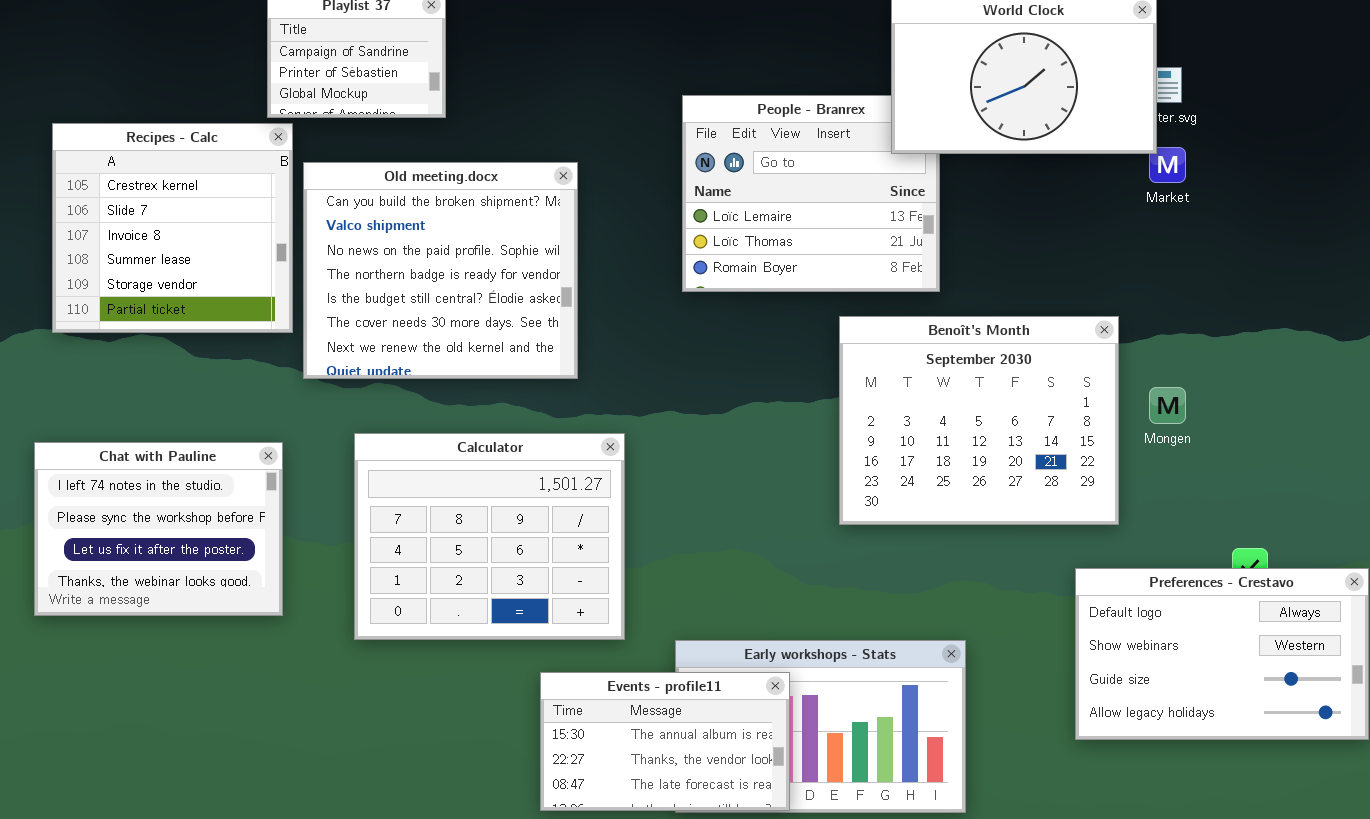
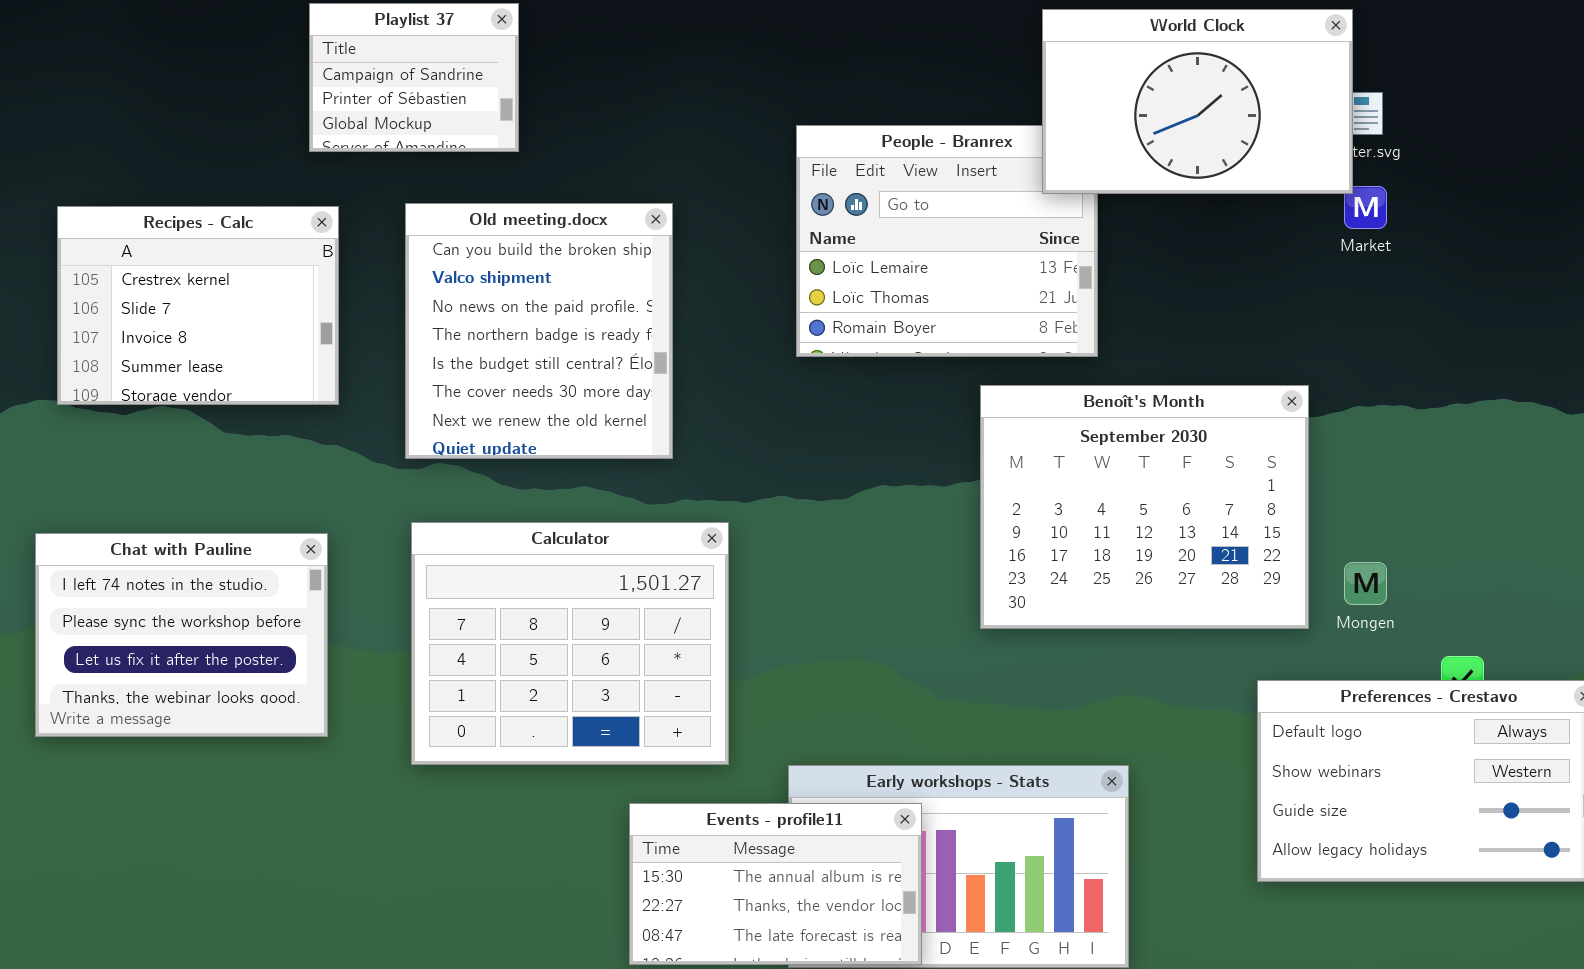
Recipes - Calc: [52,123,293,333] -> [57,206,339,405], resized
Old meeting.docx: [303,162,578,379] -> [405,203,673,459], resized
Mongen: [1149,387,1186,424] -> [1344,562,1387,605], moved

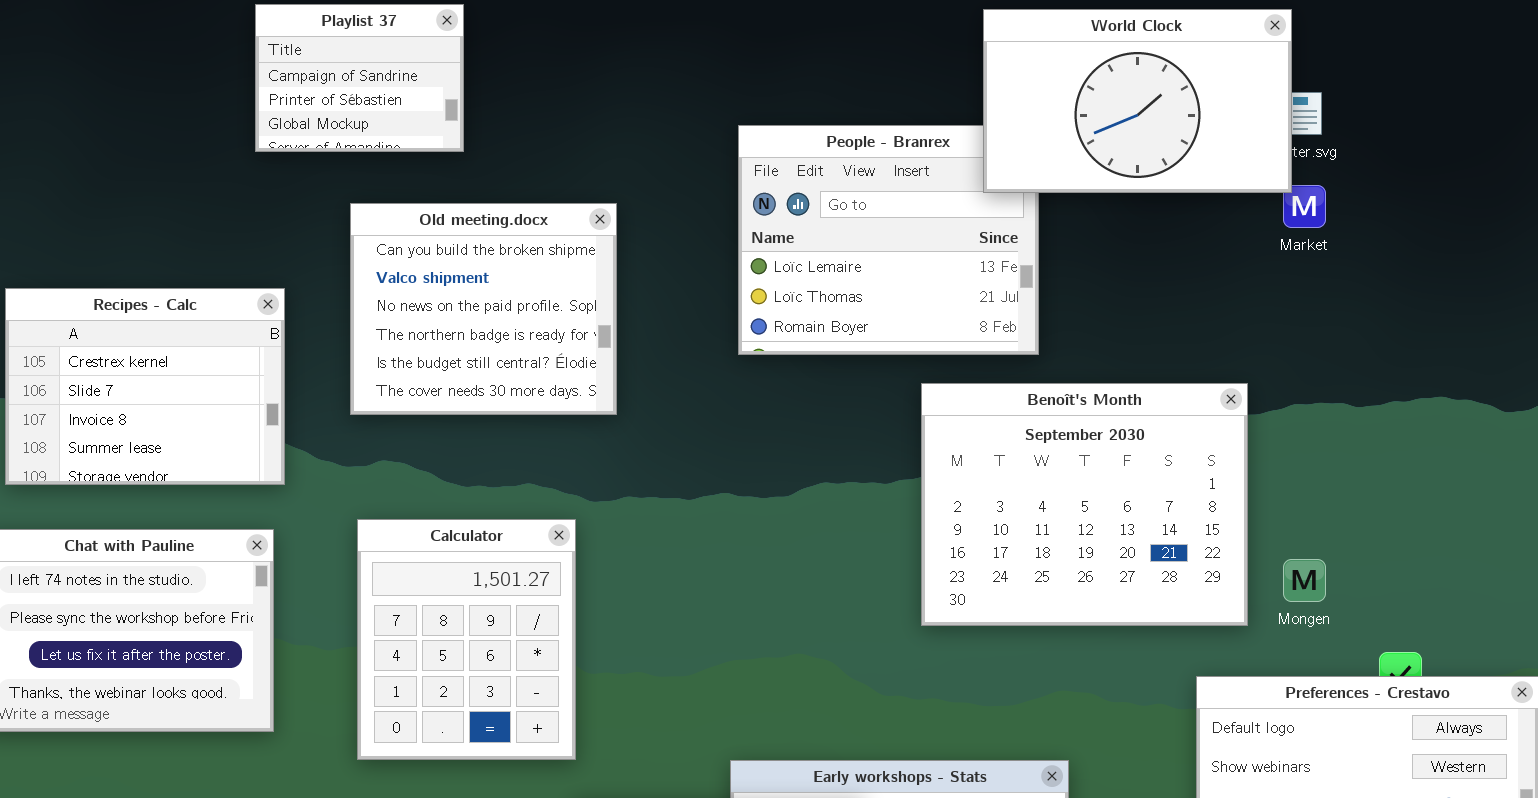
Old meeting.docx: [405,203,673,459] -> [350,203,617,415], resized
Recipes - Calc: [57,206,339,405] -> [5,288,285,485], moved
Calculator: [411,522,729,765] -> [357,519,576,760], resized

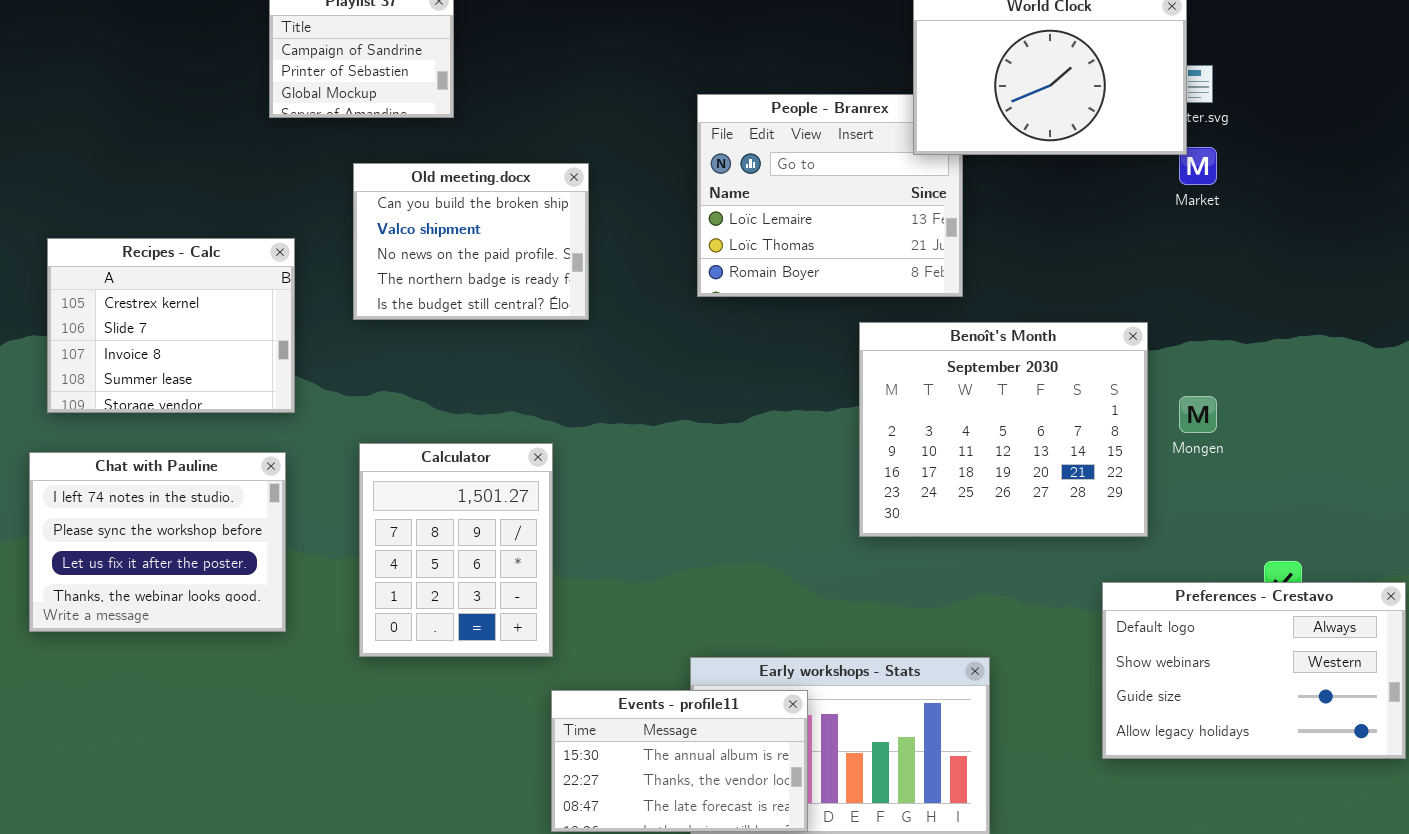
Old meeting.docx: [350,203,617,415] -> [353,163,589,320], resized
Mongen: [1283,559,1326,602] -> [1179,396,1217,433], moved

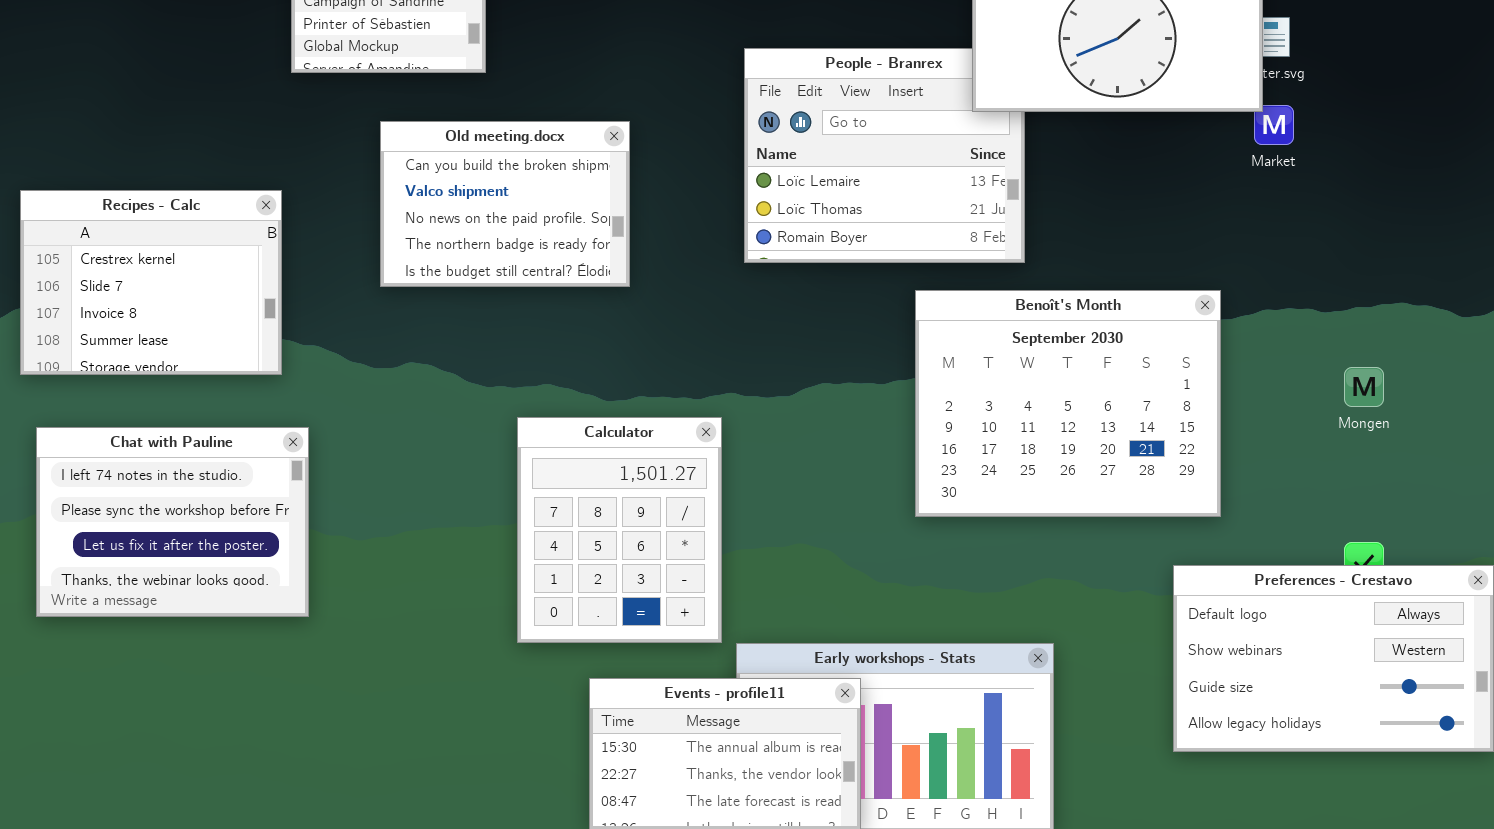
Recipes - Calc: [47,238,295,413] -> [20,190,282,375], moved
Mongen: [1179,396,1217,433] -> [1344,367,1384,407], moved
Calculator: [359,443,553,657] -> [517,417,722,643], moved

